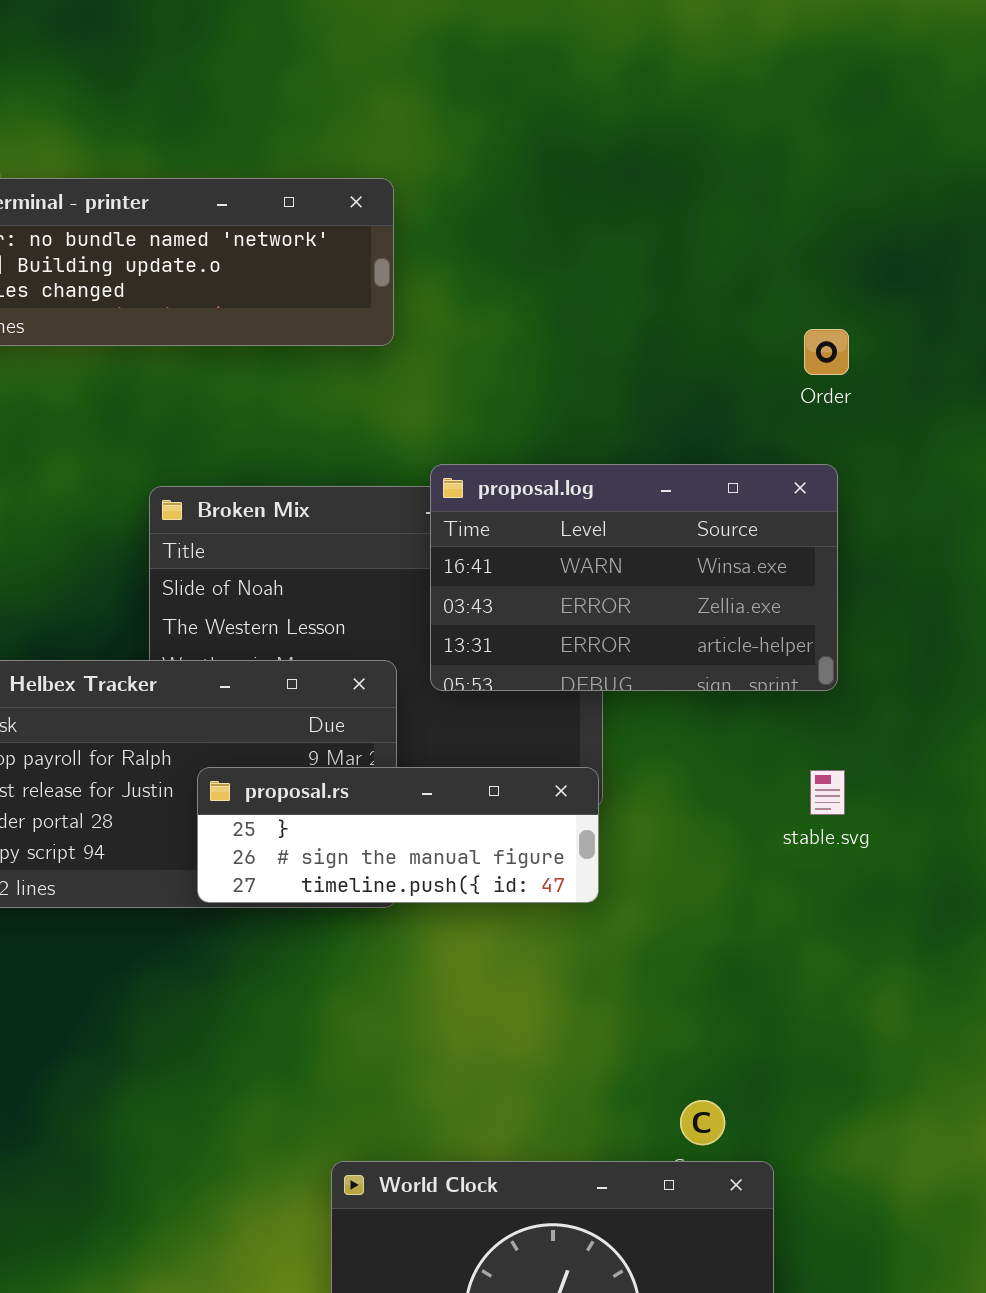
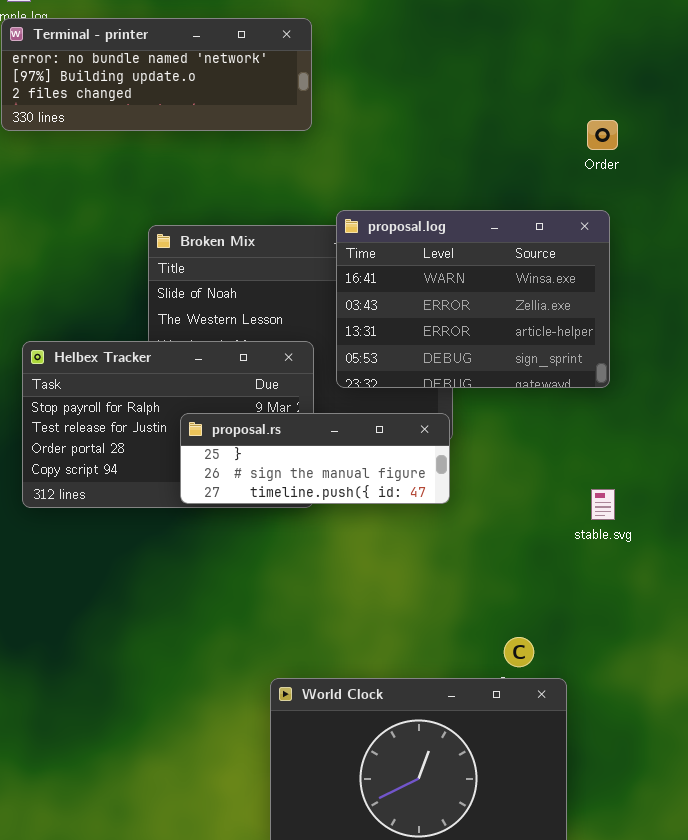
proposal.log: [430,464,838,691] -> [336,210,610,388], resized
stable.svg: [810,770,845,815] -> [591,489,615,520], moved

